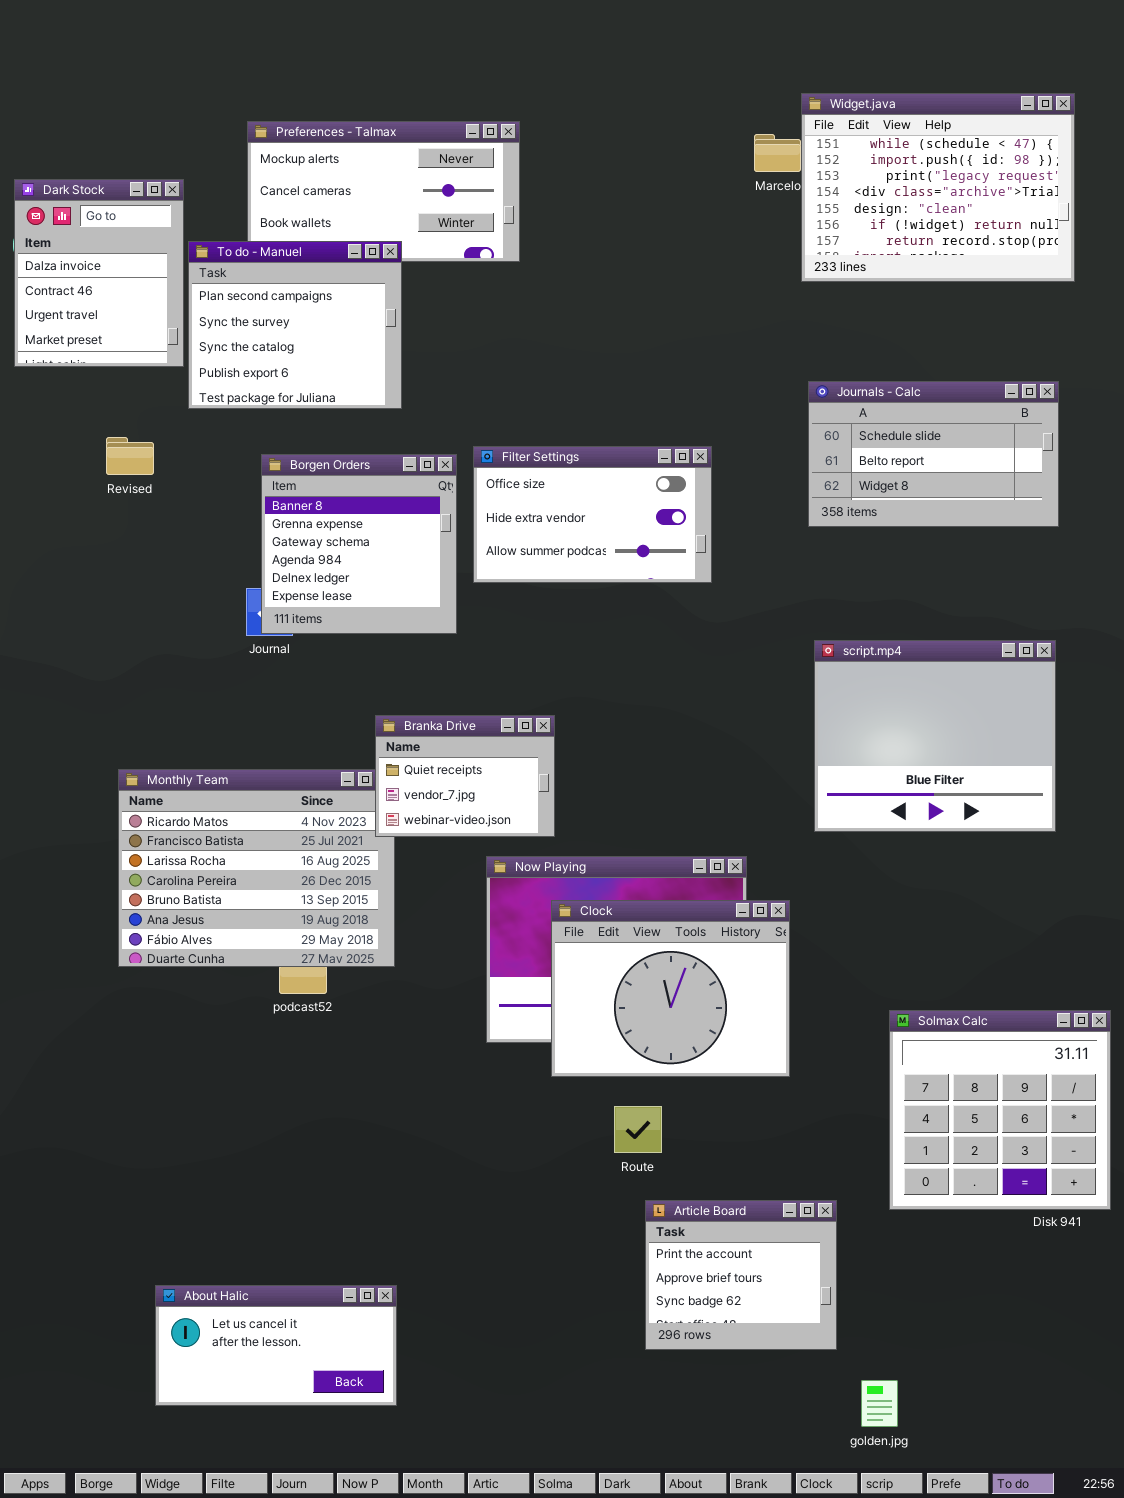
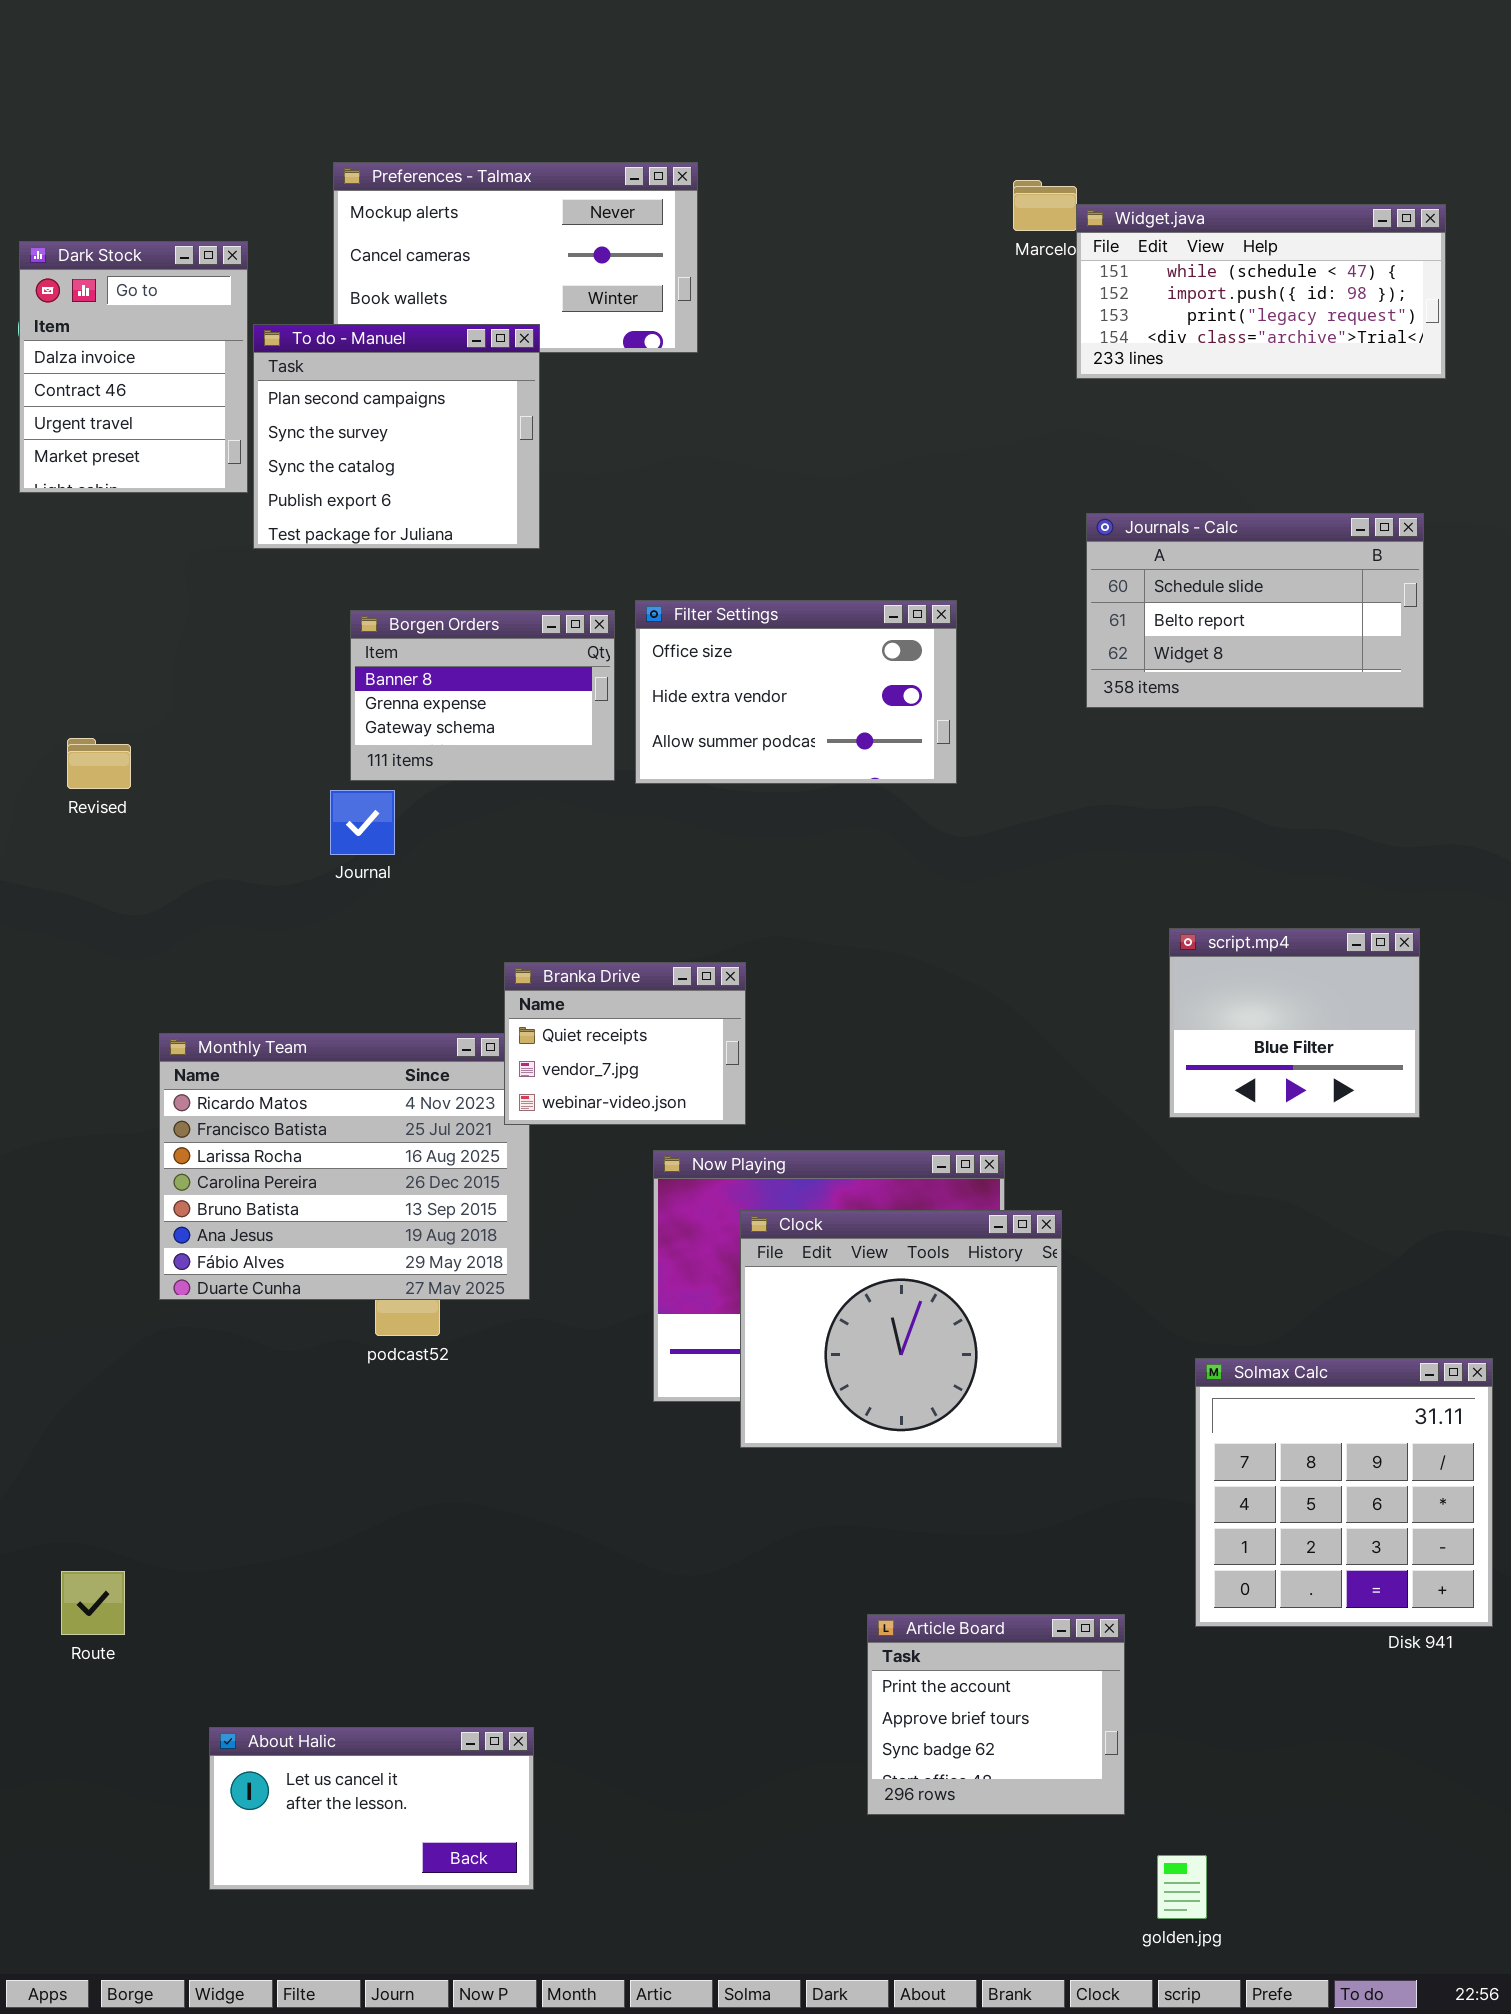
Widget.java: [801,93,1075,282] -> [1076,204,1446,379], resized
Revised: [106,437,154,475] -> [67,738,131,789], moved
Borgen Orders: [261,454,457,634] -> [350,610,615,781], resized
script.mp4: [814,640,1056,832] -> [1169,928,1420,1118], resized
Route: [614,1106,662,1153] -> [61,1571,125,1635], moved

